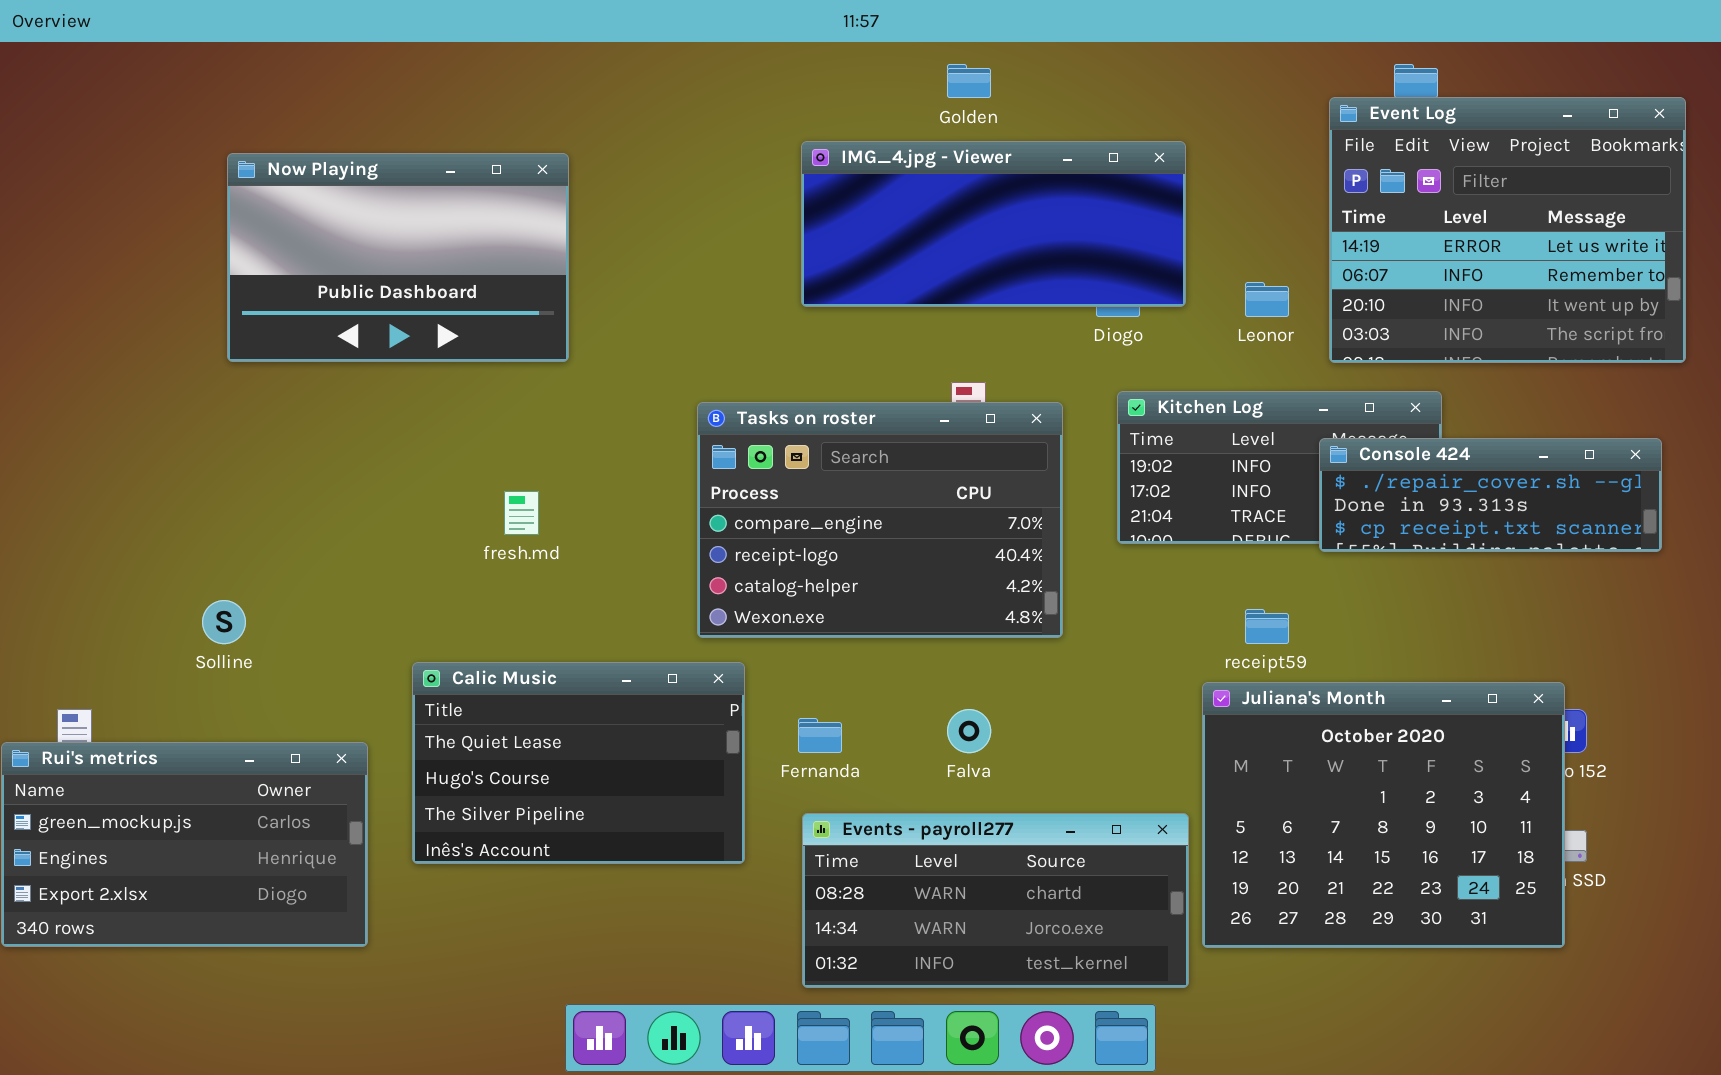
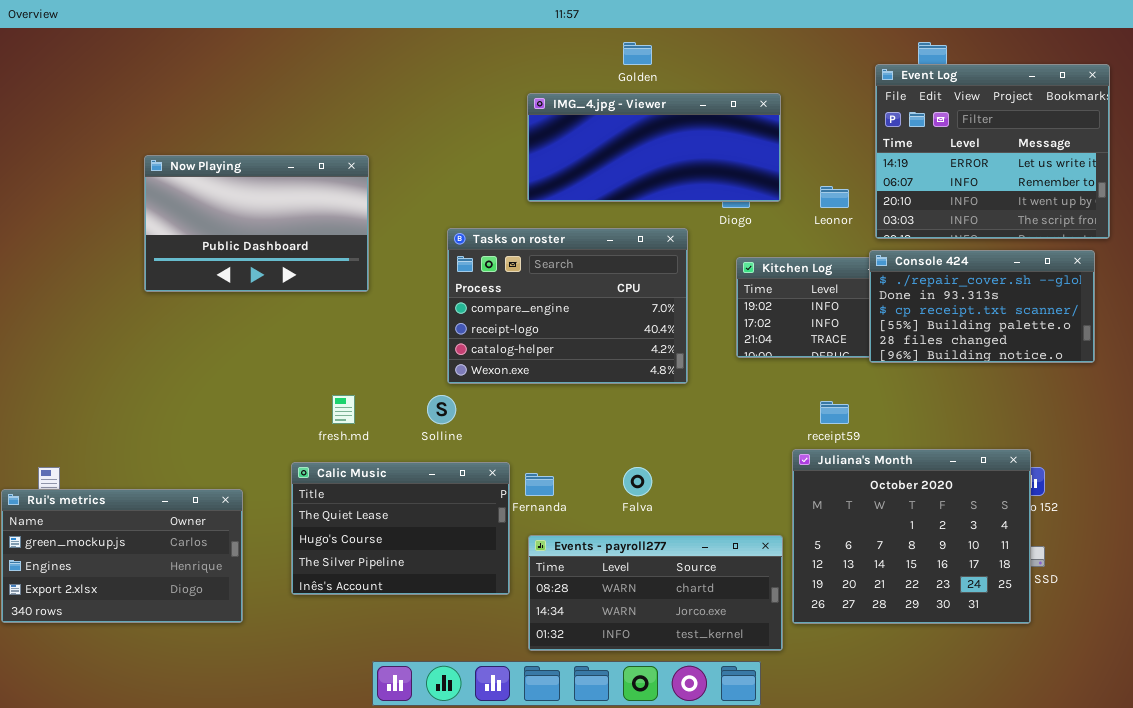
Now Playing: [227,153,569,362] -> [144,155,369,292], moved
Tasks on roster: [697,402,1063,638] -> [447,228,688,384], moved
Console 424: [1319,438,1662,552] -> [869,250,1095,363], resized
fresh.md: [504,491,539,535] -> [332,395,355,424], moved
Solline: [202,600,246,644] -> [427,395,456,424], moved
Calic Music: [412,662,745,864] -> [291,462,510,595], moved

